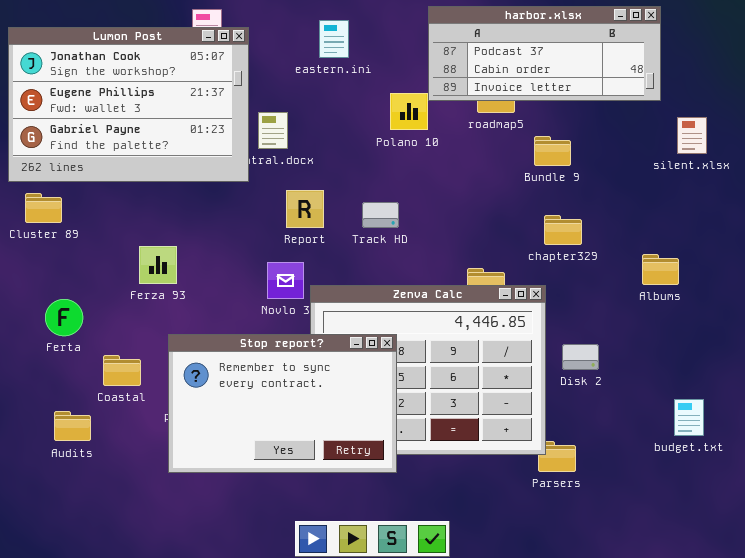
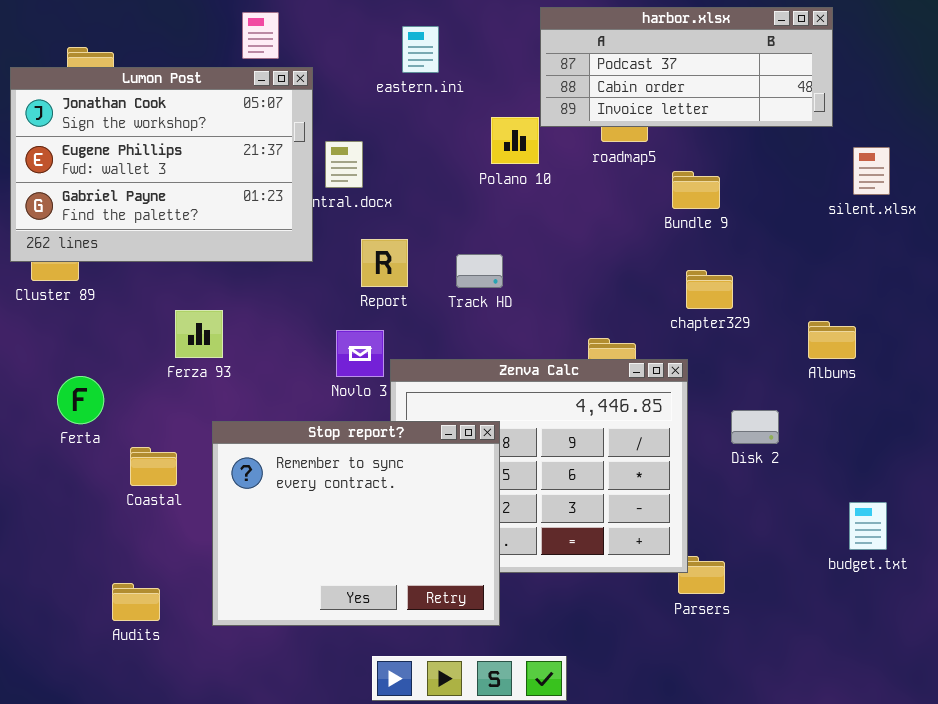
Lumon Post: [8,27,249,182] -> [10,67,313,262], moved
Stop report?: [168,334,397,473] -> [212,421,500,626], resized
Disk 2: [562,344,599,370] -> [731,410,779,444], moved
Audits: [54,411,91,441] -> [112,583,160,621], moved

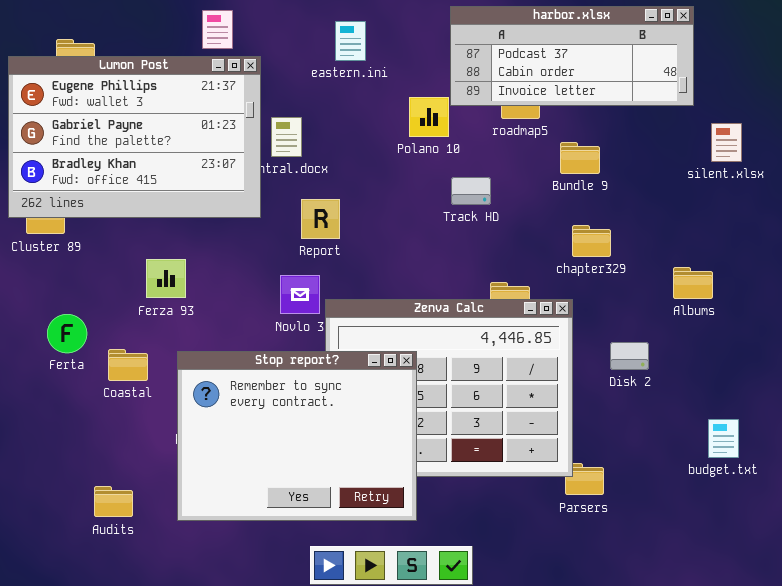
Lumon Post: [10,67,313,262] -> [8,56,261,218], scrolled down 1 row
Track HD: [456,254,503,288] -> [451,177,491,205], moved
Coastal: [130,447,177,486] -> [108,349,148,381], moved

